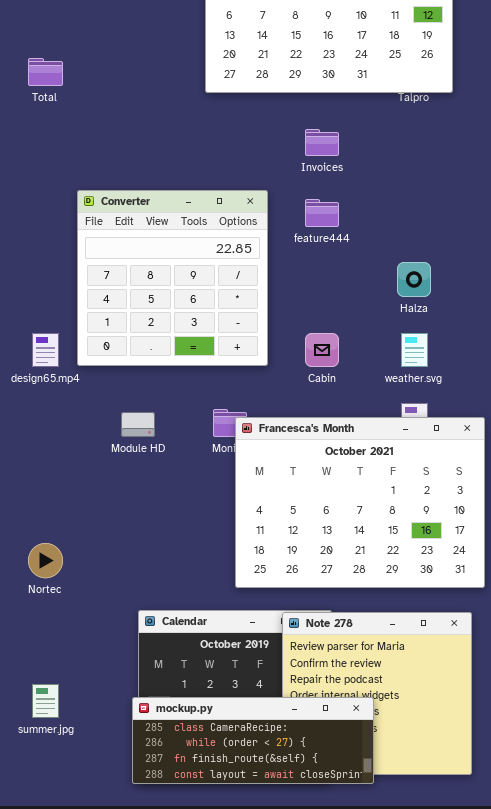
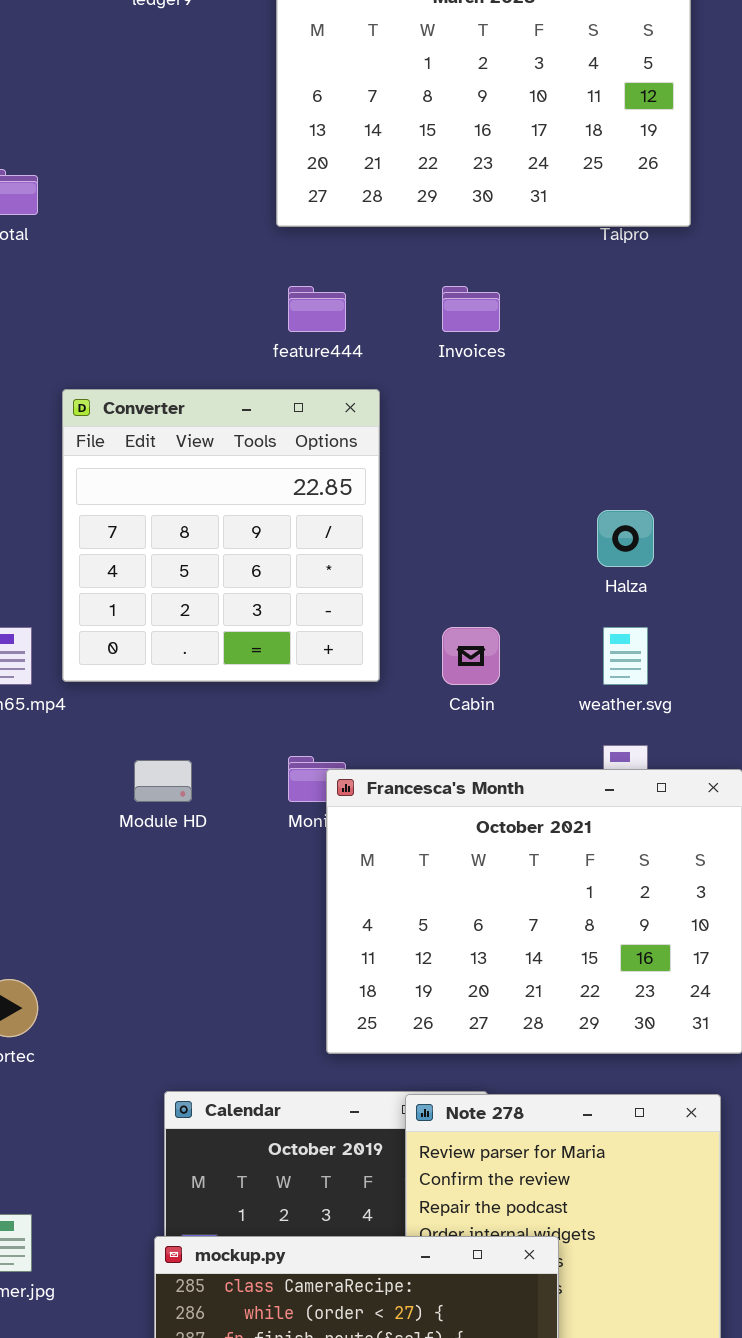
feature444: [305,199,339,227] -> [288,286,346,332], moved

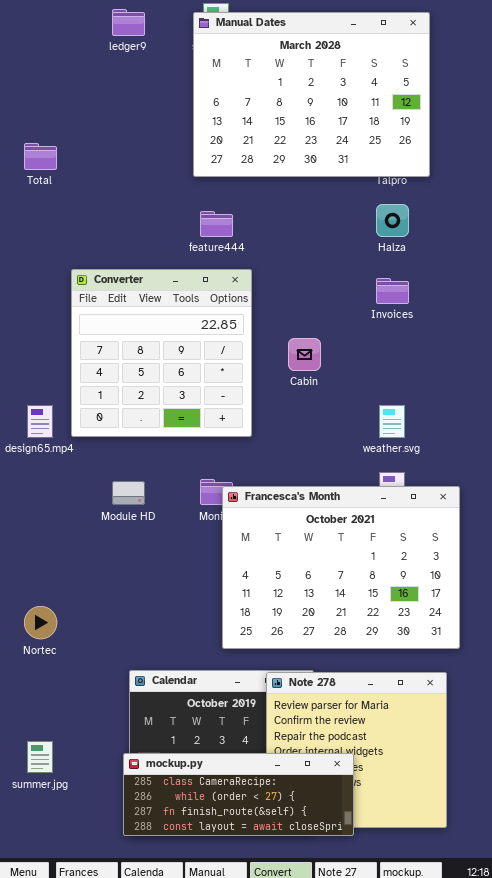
Invoices: [442,286,500,332] -> [376,278,409,304], moved
Halza: [597,510,654,567] -> [376,204,409,237], moved
Cabin: [442,627,500,685] -> [288,338,321,371], moved

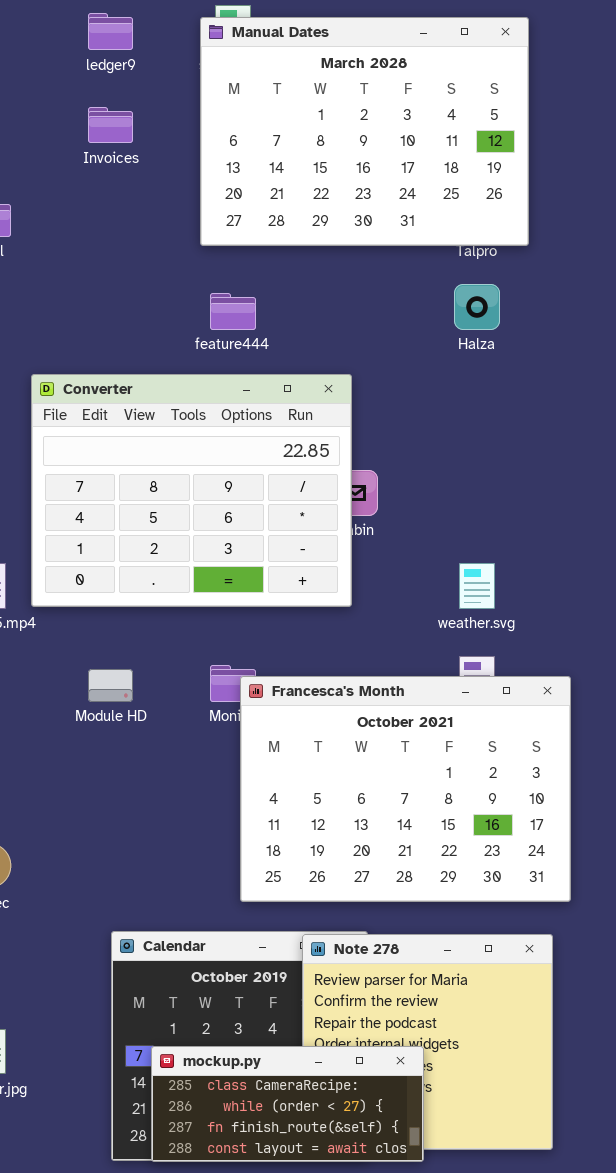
Converter: [71,269,252,437] -> [31,374,352,607], resized
Invoices: [376,278,409,304] -> [88,107,133,143], moved
mockup.py: [123,753,354,836] -> [151,1046,424,1162], resized

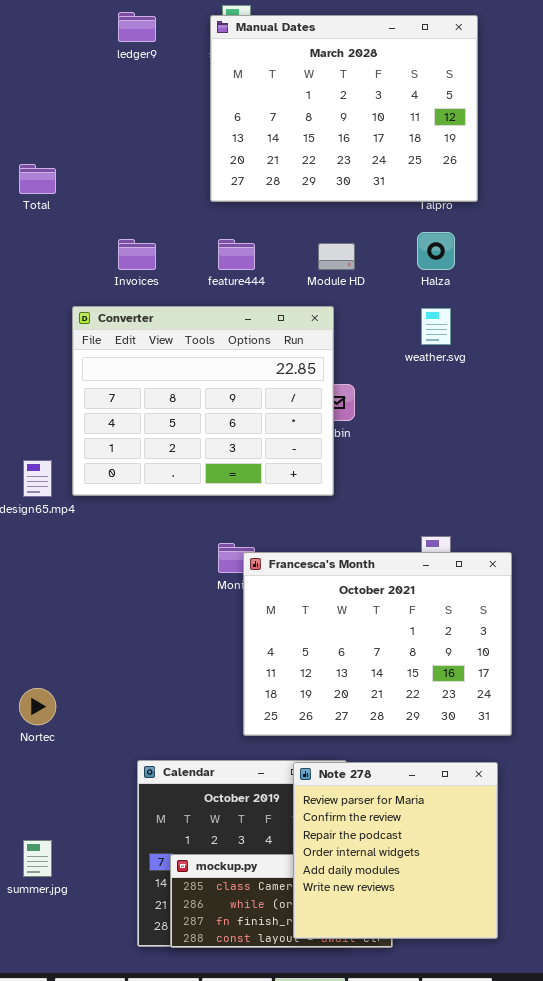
Invoices: [88,107,133,143] -> [118,239,156,270], moved
weather.svg: [459,563,495,609] -> [421,308,451,345], moved
Module HD: [88,669,133,702] -> [318,243,355,270], moved
Note 278: [302,934,553,1150] -> [293,762,498,939], raised

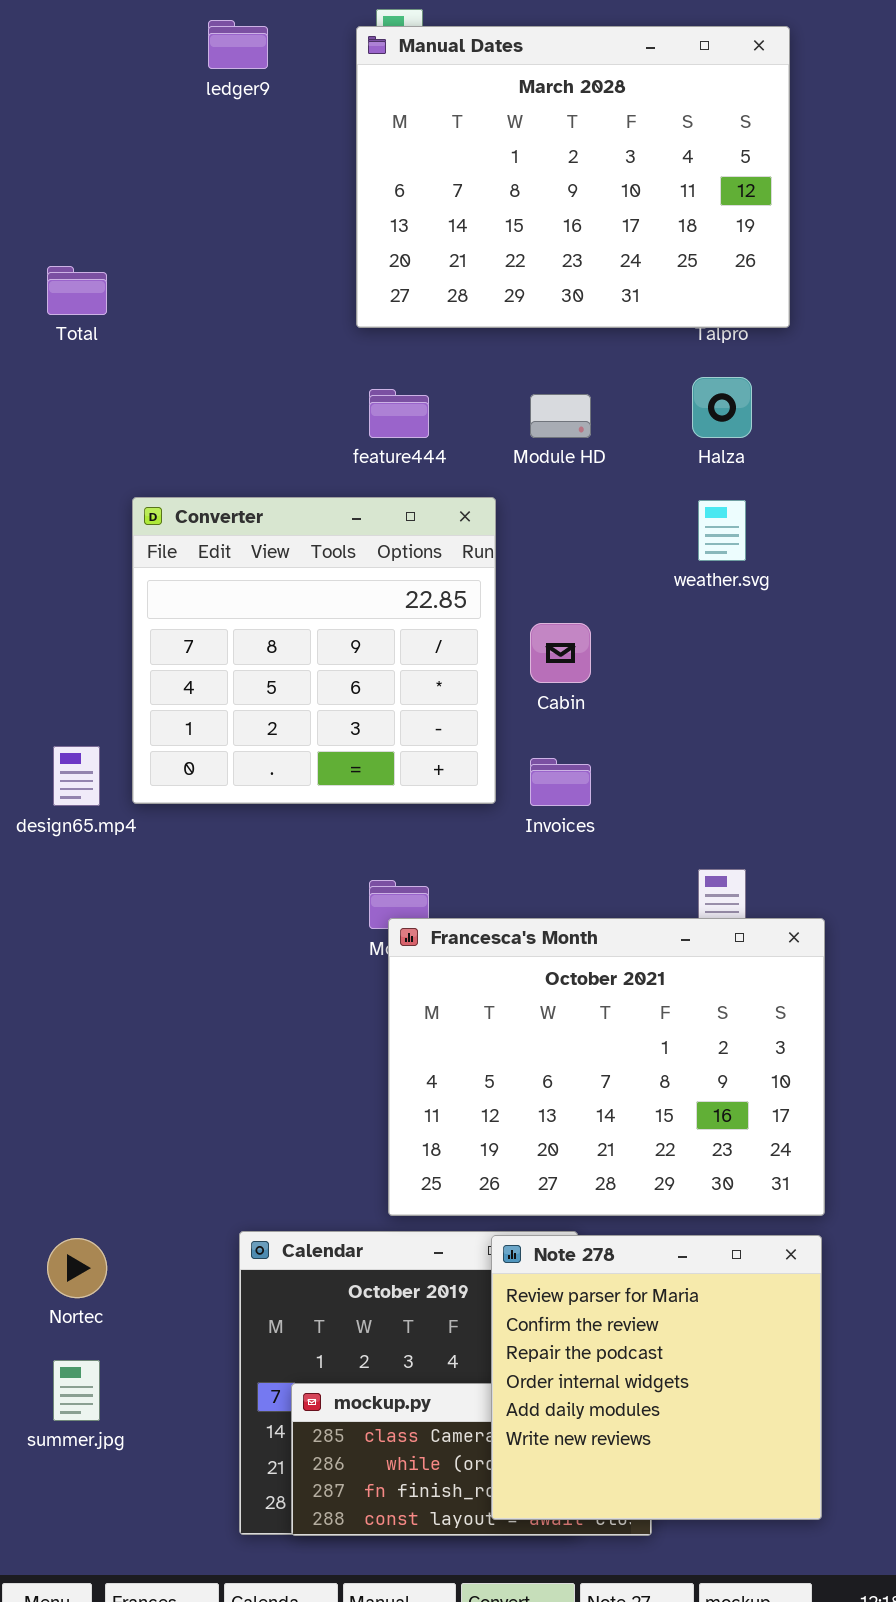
Invoices: [118,239,156,270] -> [530,758,591,806], moved
Converter: [72,306,334,496] -> [132,497,496,804], resized
Francesca's Month: [243,552,512,736] -> [388,918,825,1216], moved
Nortec: [19,688,56,725] -> [47,1238,107,1298], moved

